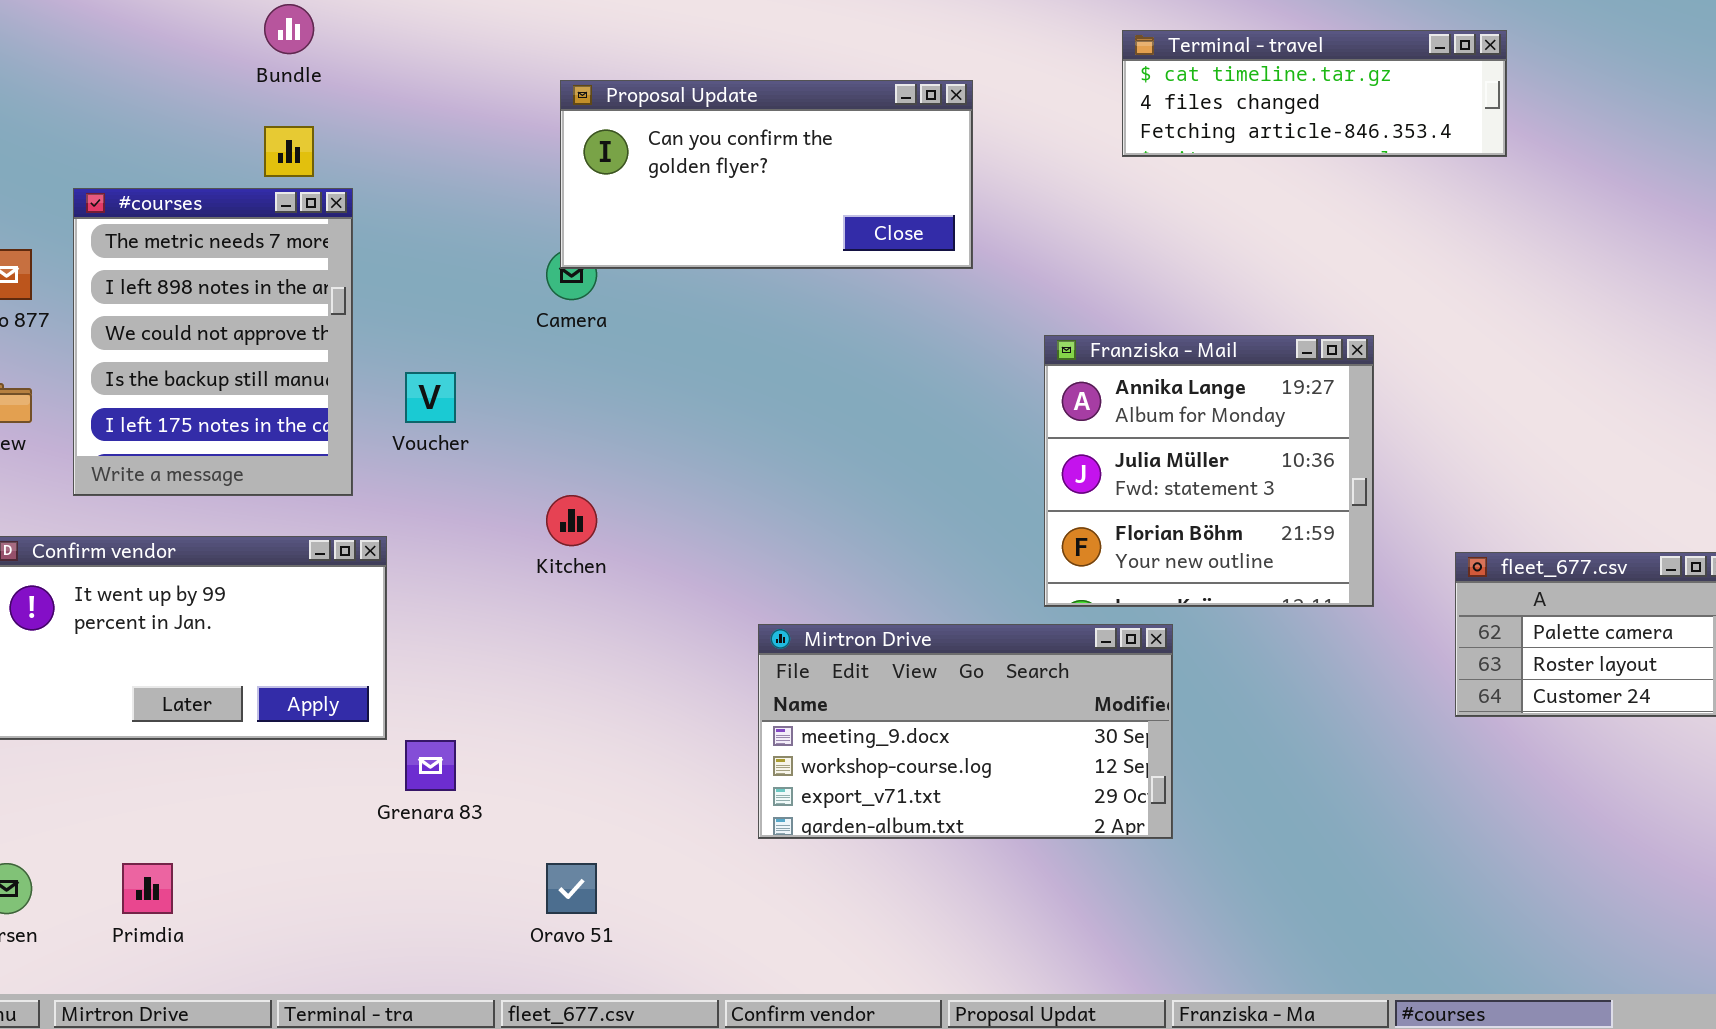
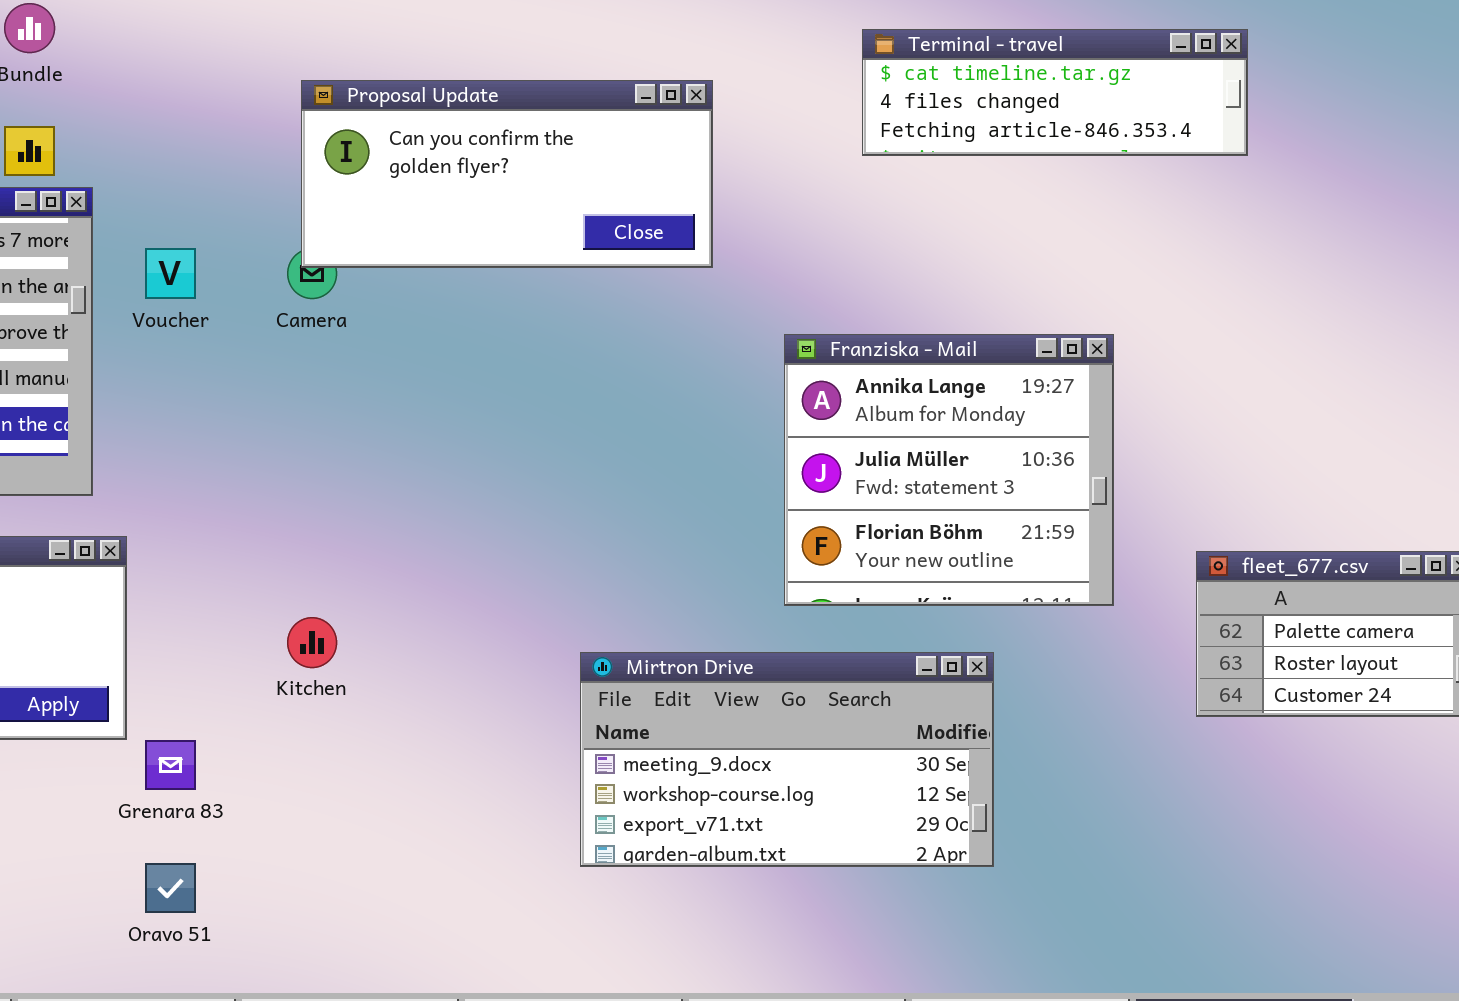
Voucher: [405,372,456,423] -> [145,248,196,299], moved
Kitchen: [546,495,597,546] -> [287,617,337,668], moved
Mirtron Drive: [758,624,1173,839] -> [580,652,994,867], moved
Oravo 51: [546,863,597,914] -> [145,863,196,913], moved

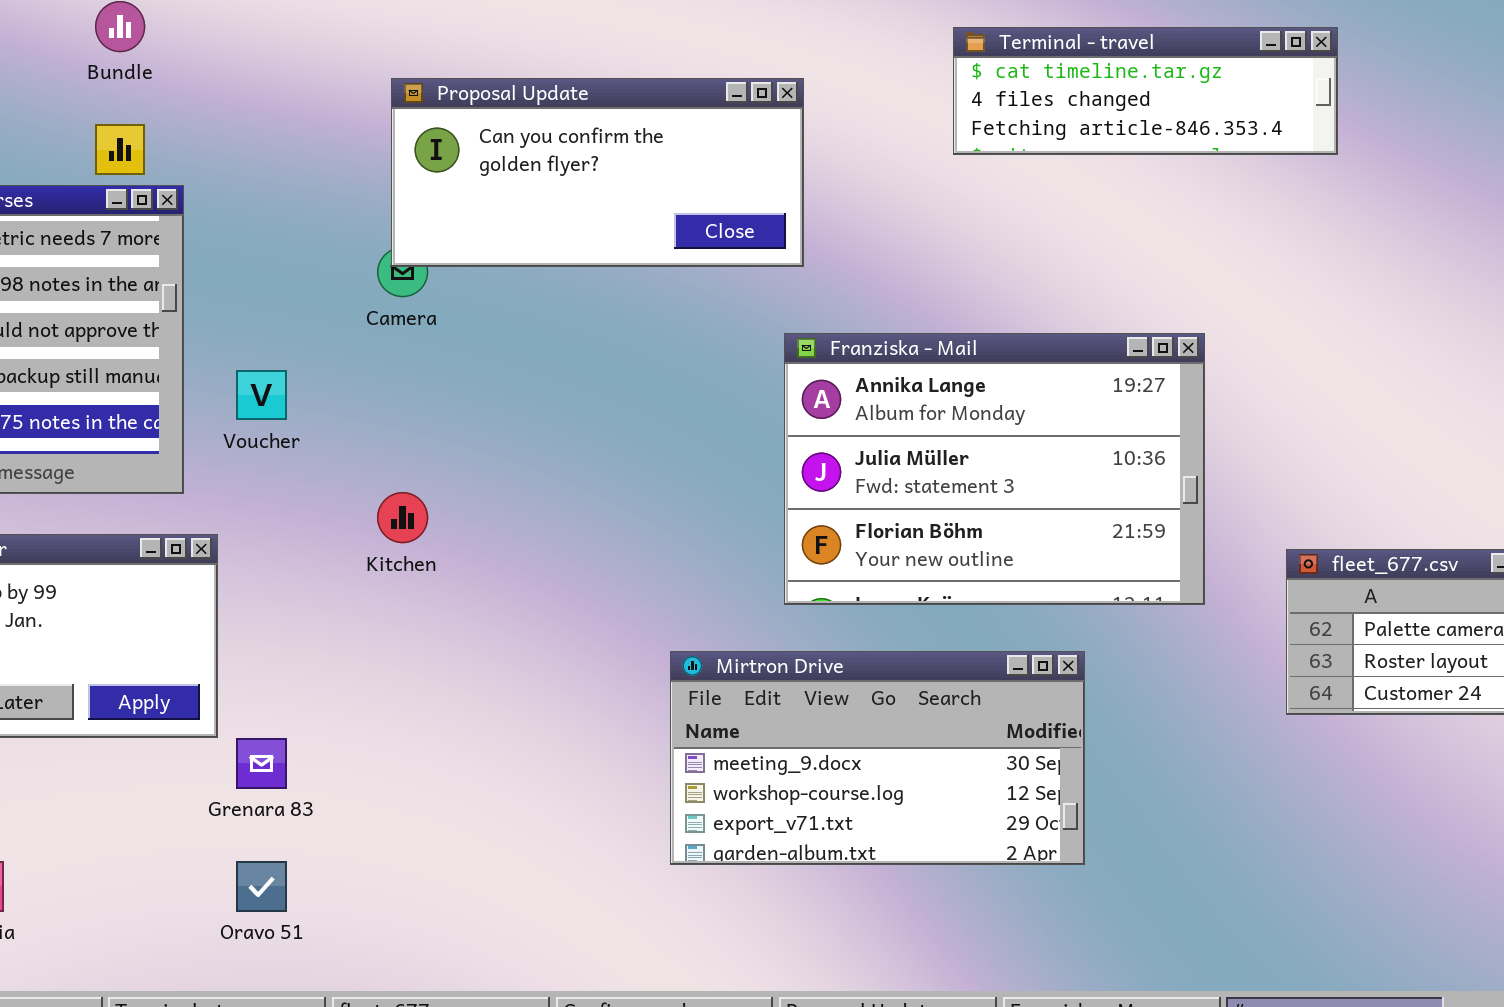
Voucher: [145,248,196,299] -> [236,370,287,420], moved
Franziska - Mail: [784,334,1114,606] -> [784,333,1205,605], resized
Kitchen: [287,617,337,668] -> [377,492,428,543], moved

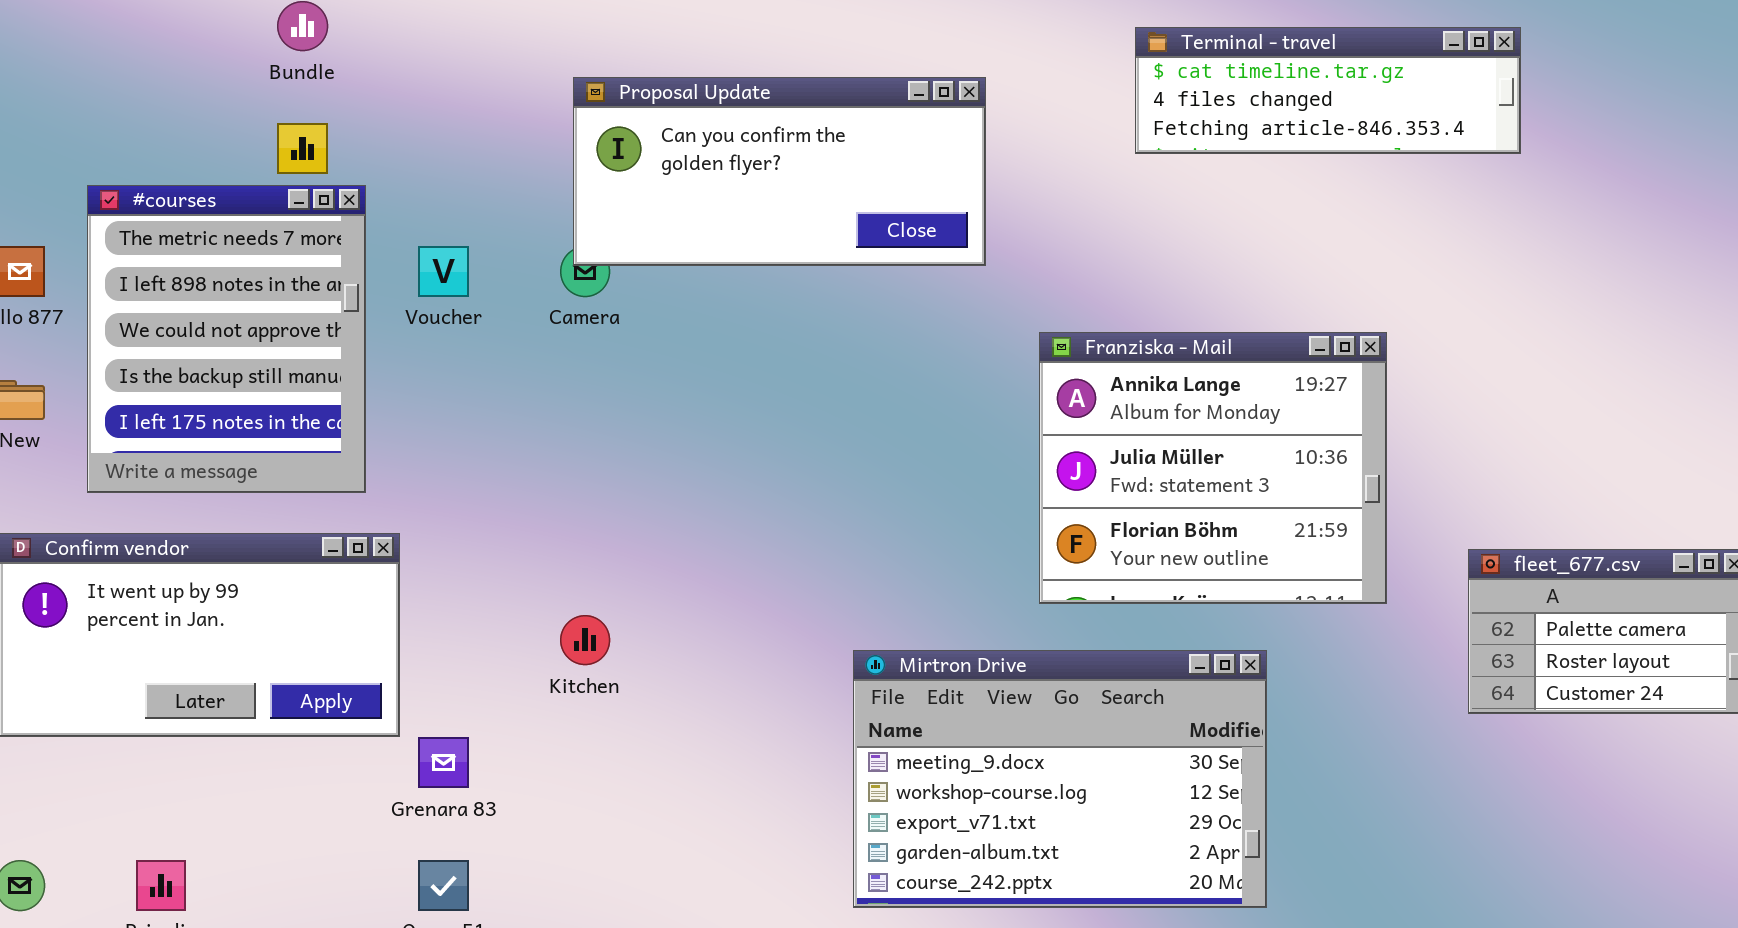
Franziska - Mail: [784,333,1205,605] -> [1039,332,1387,604], resized
Voucher: [236,370,287,420] -> [418,246,469,297], moved
Kitchen: [377,492,428,543] -> [560,615,610,665], moved
Mirtron Drive: [670,651,1085,865] -> [853,650,1267,908], resized

